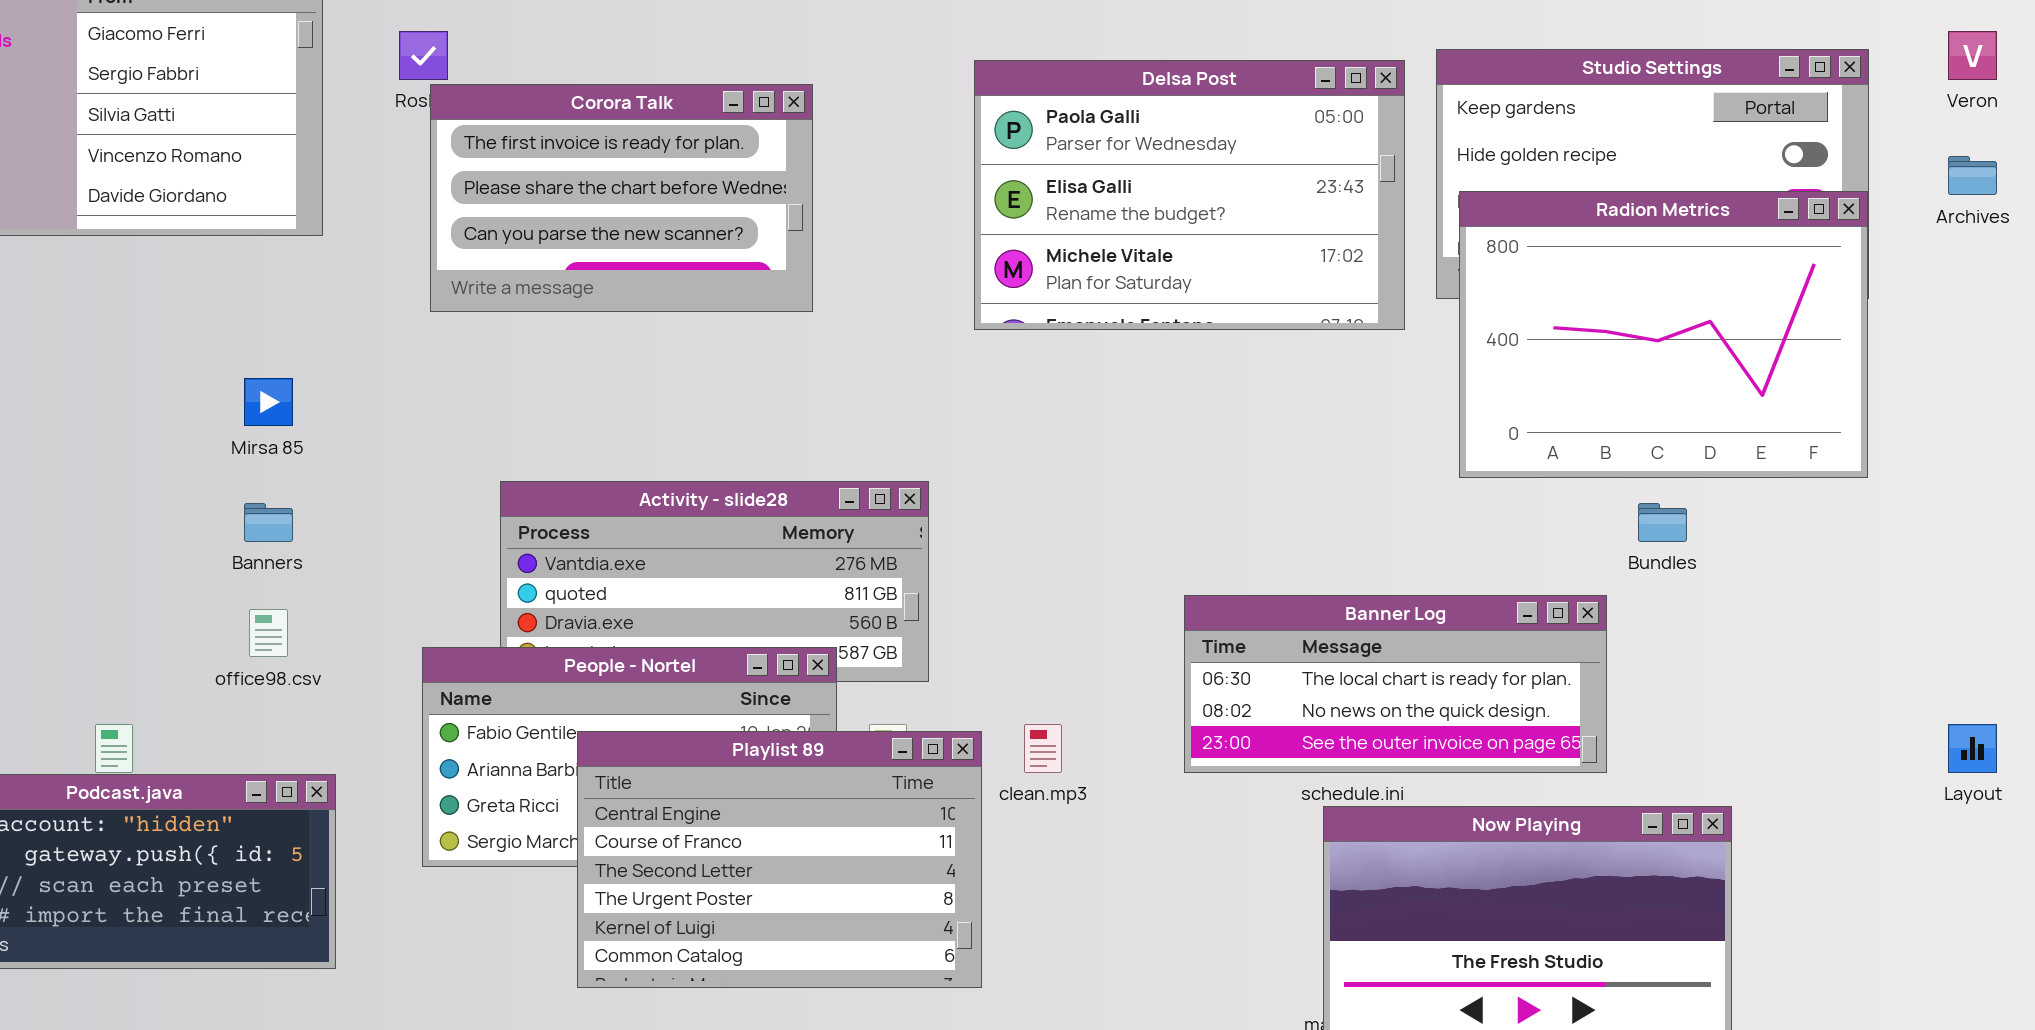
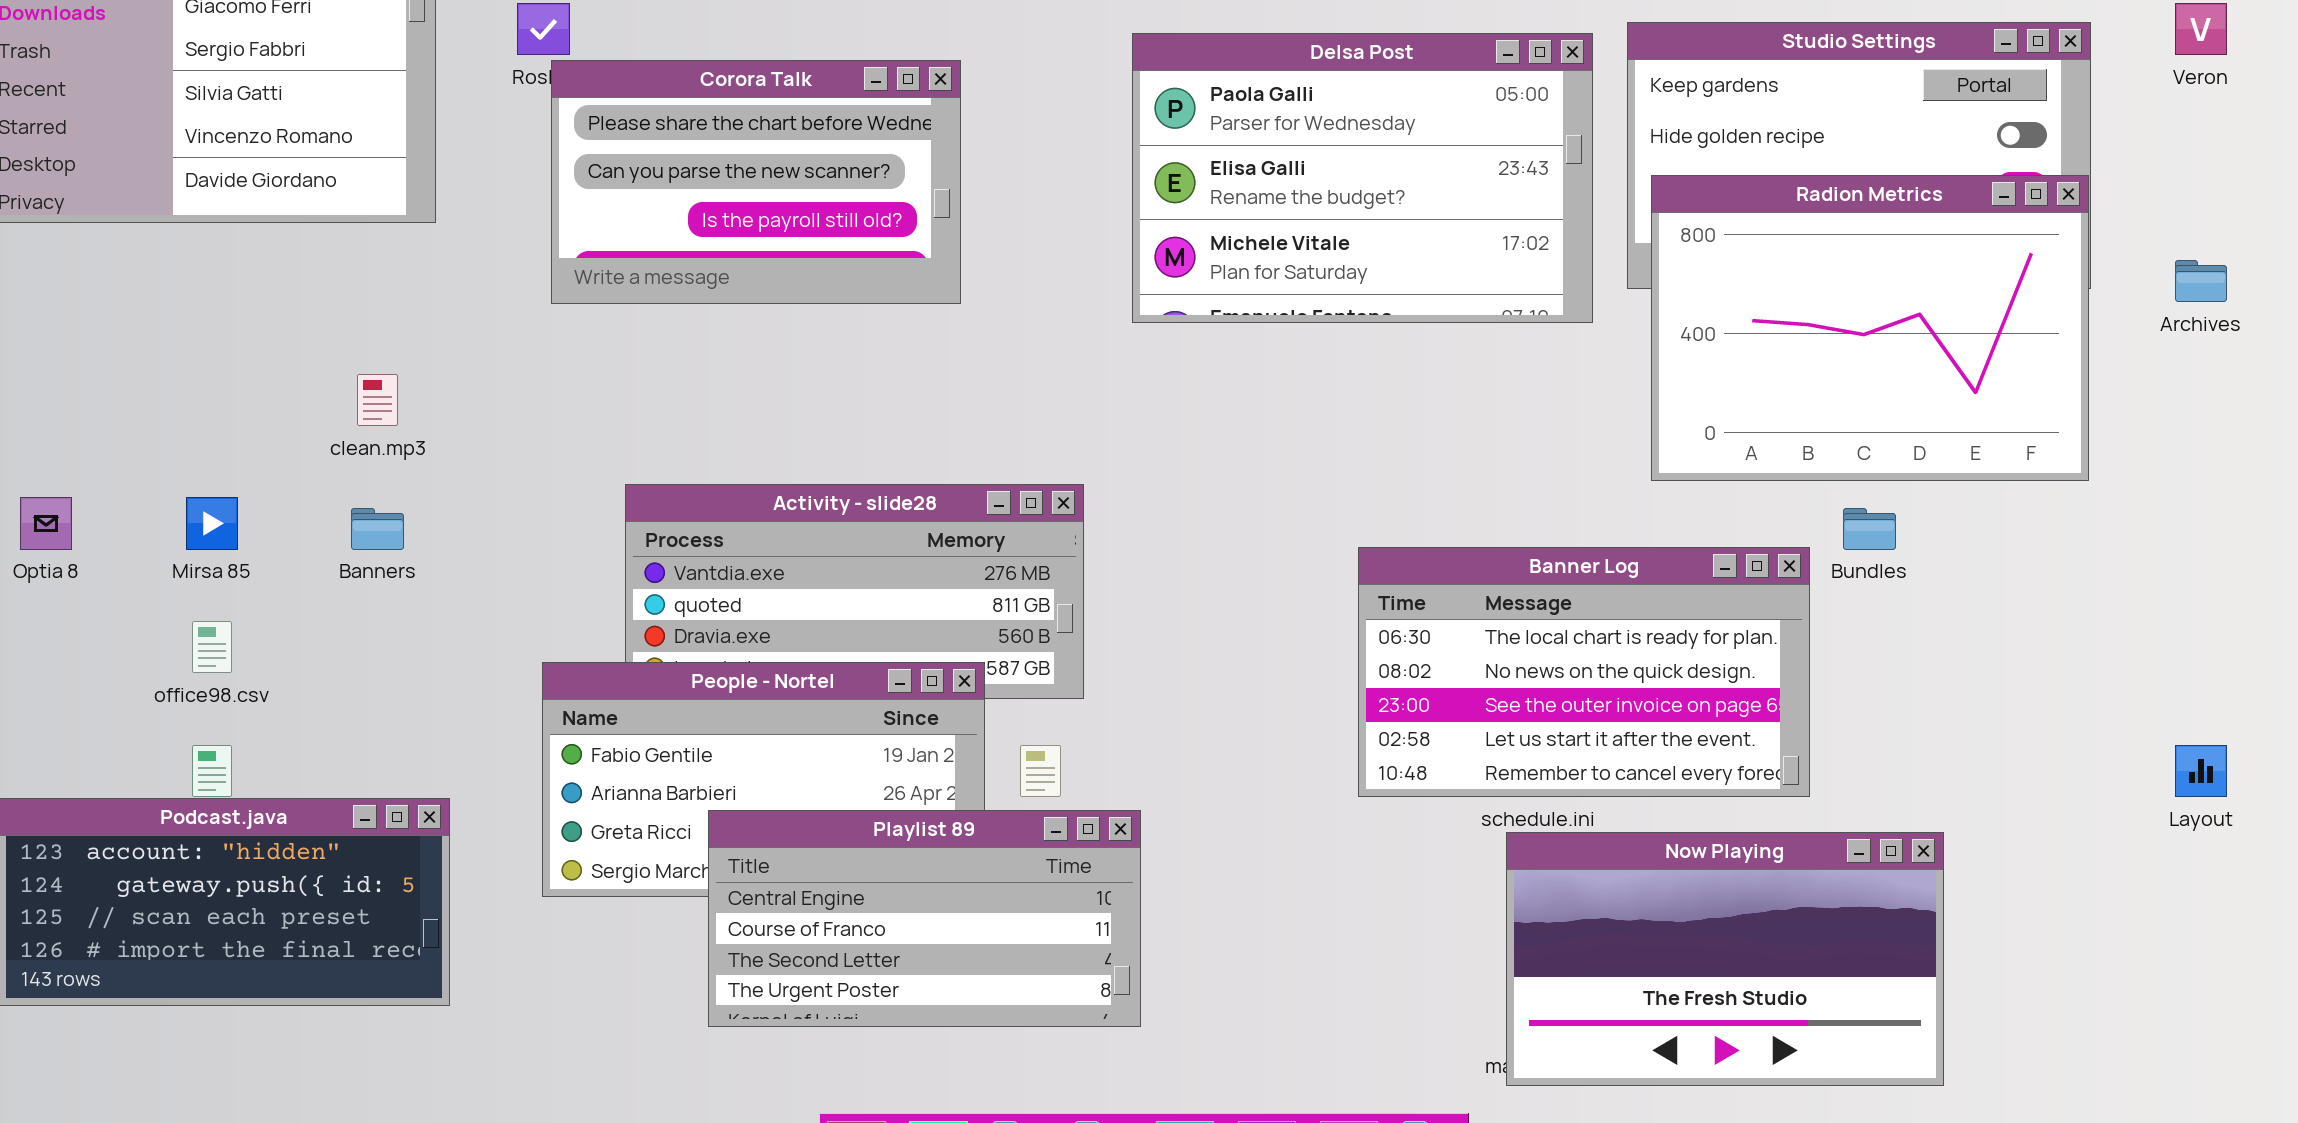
Corora Talk: [430,84,813,312] -> [551,60,961,304], scrolled down 1 row
Archives: [1948,156,1997,195] -> [2175,260,2227,302], moved
Mirsa 85: [244,378,293,426] -> [186,497,238,550], moved
Banner Log: [1184,595,1607,773] -> [1358,547,1810,797], resized
office98.csv: [249,609,288,657] -> [192,621,232,673], moved
clean.mp3: [1024,724,1062,773] -> [357,374,398,426], moved
Playlist 89: [577,731,982,988] -> [708,810,1141,1027], resized

